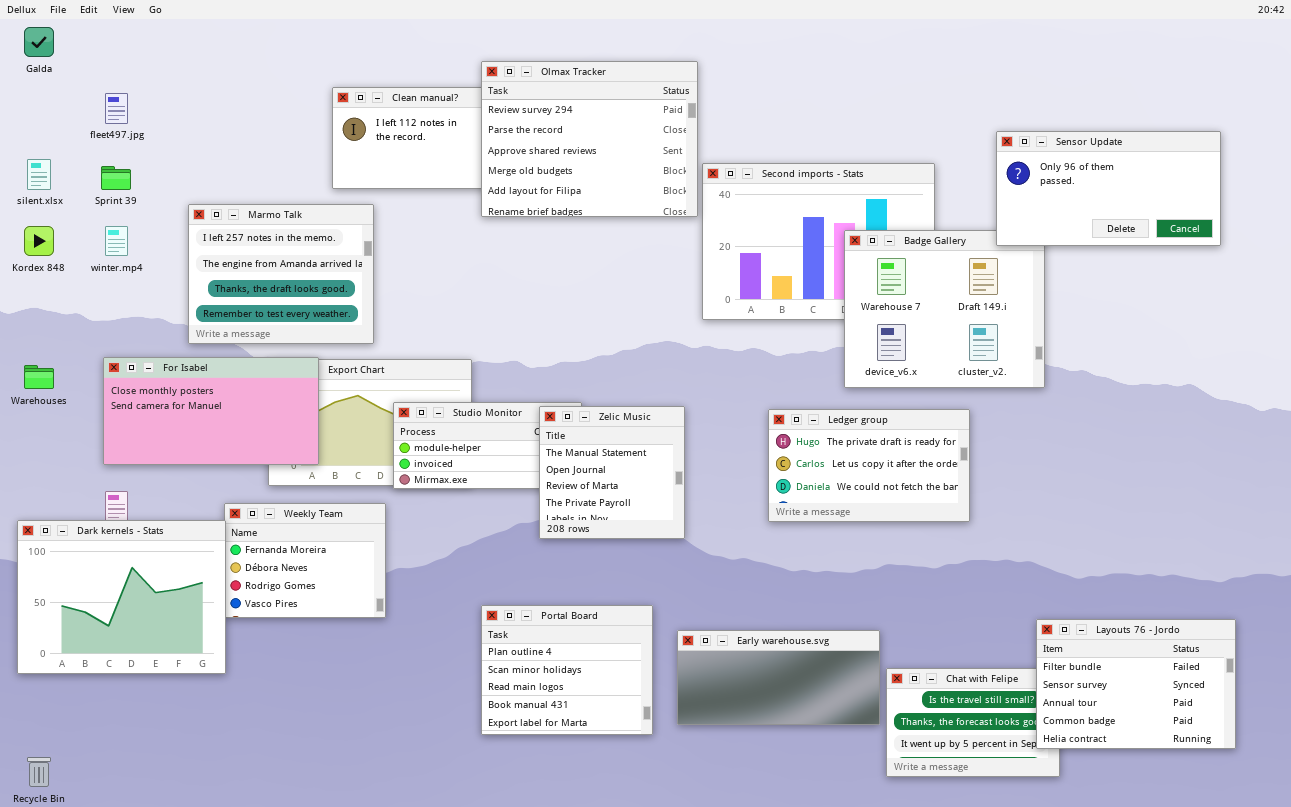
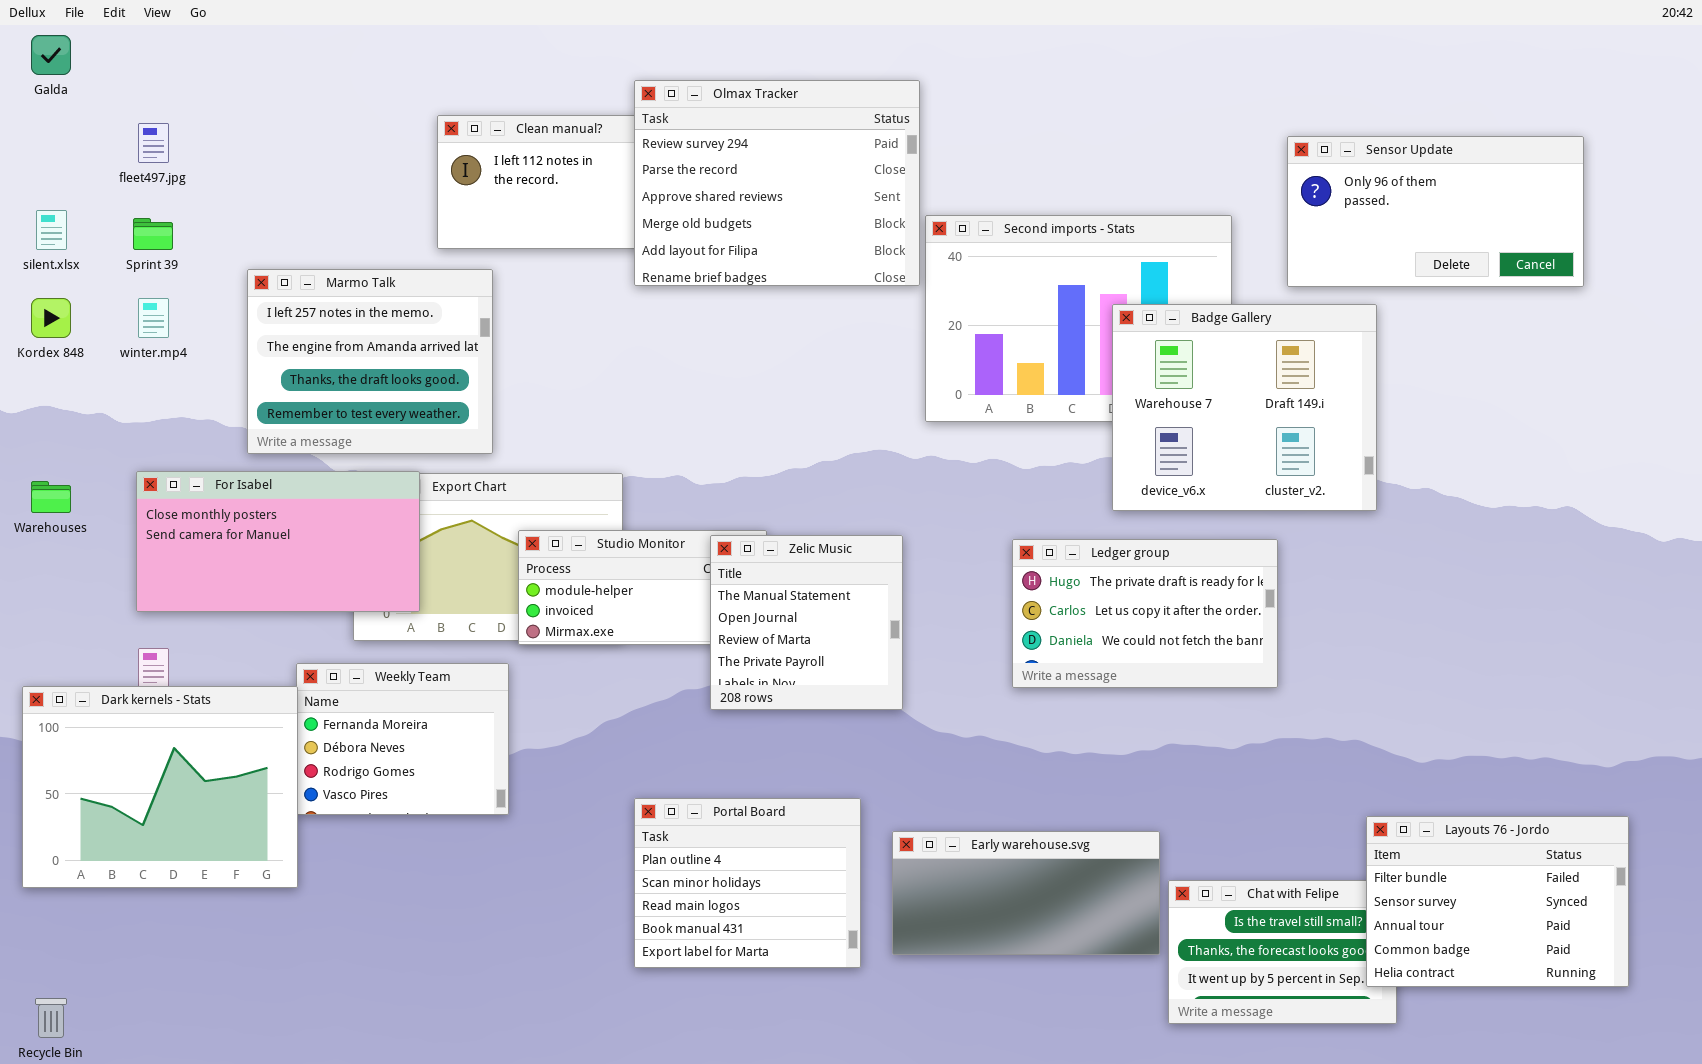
Sensor Update: [996,131,1221,246] -> [1287,136,1584,287], moved

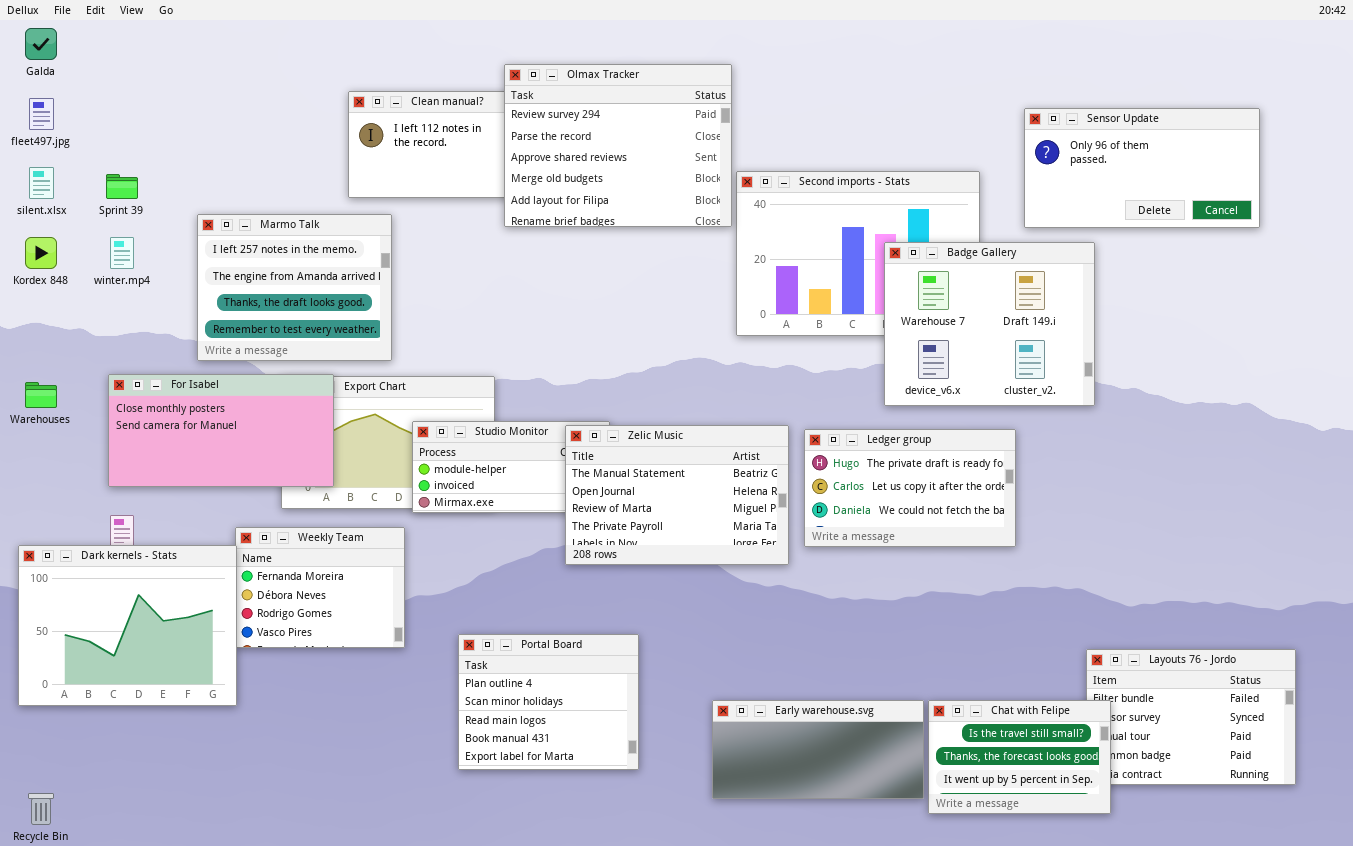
fleet497.jpg: [138,123,169,163] -> [29,98,54,130], moved
Zelic Music: [710,535,903,710] -> [565,425,789,565], resized
Portal Board: [634,798,861,968] -> [458,634,639,770], moved
Early warehouse.svg: [892,831,1160,955] -> [712,700,924,799], moved
Chat with Felipe: [1168,880,1397,1024] -> [928,700,1111,814], raised

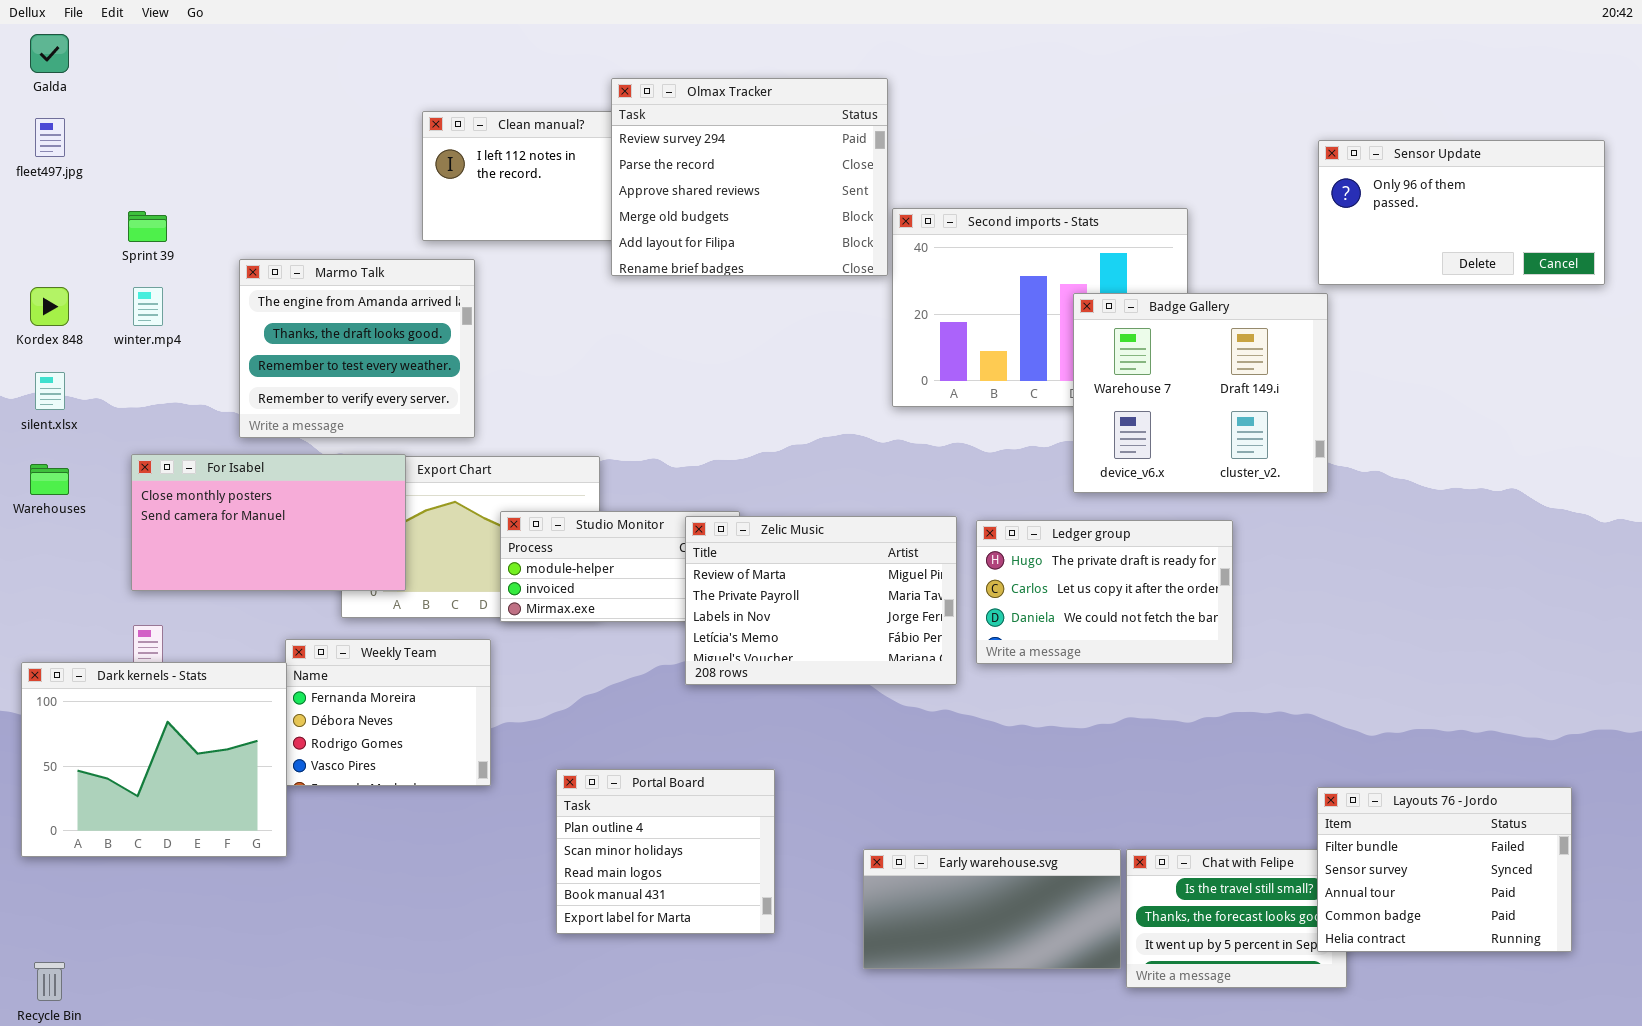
Sensor Update: [1024,108,1260,228] -> [1318,140,1605,285], moved
silent.xlsx: [29,167,54,199] -> [35,372,65,410], moved
Marmo Talk: [197,214,392,361] -> [239,259,475,438], scrolled down 1 row
Zelic Music: [565,425,789,565] -> [685,516,957,685], scrolled down 2 rows
Layouts 76 - Jordo: [1086,649,1296,785] -> [1317,787,1572,952], raised

